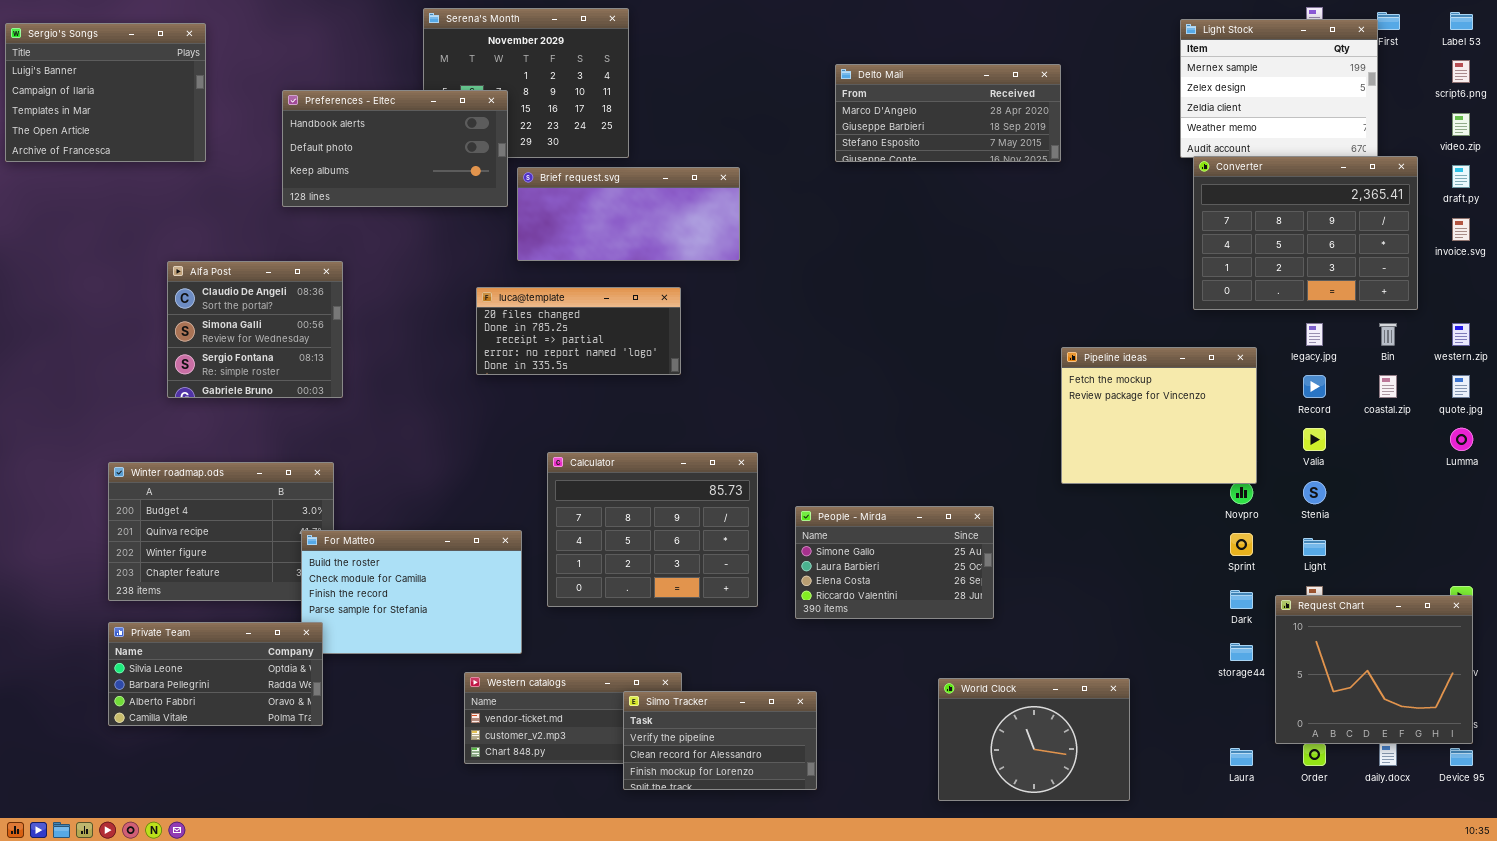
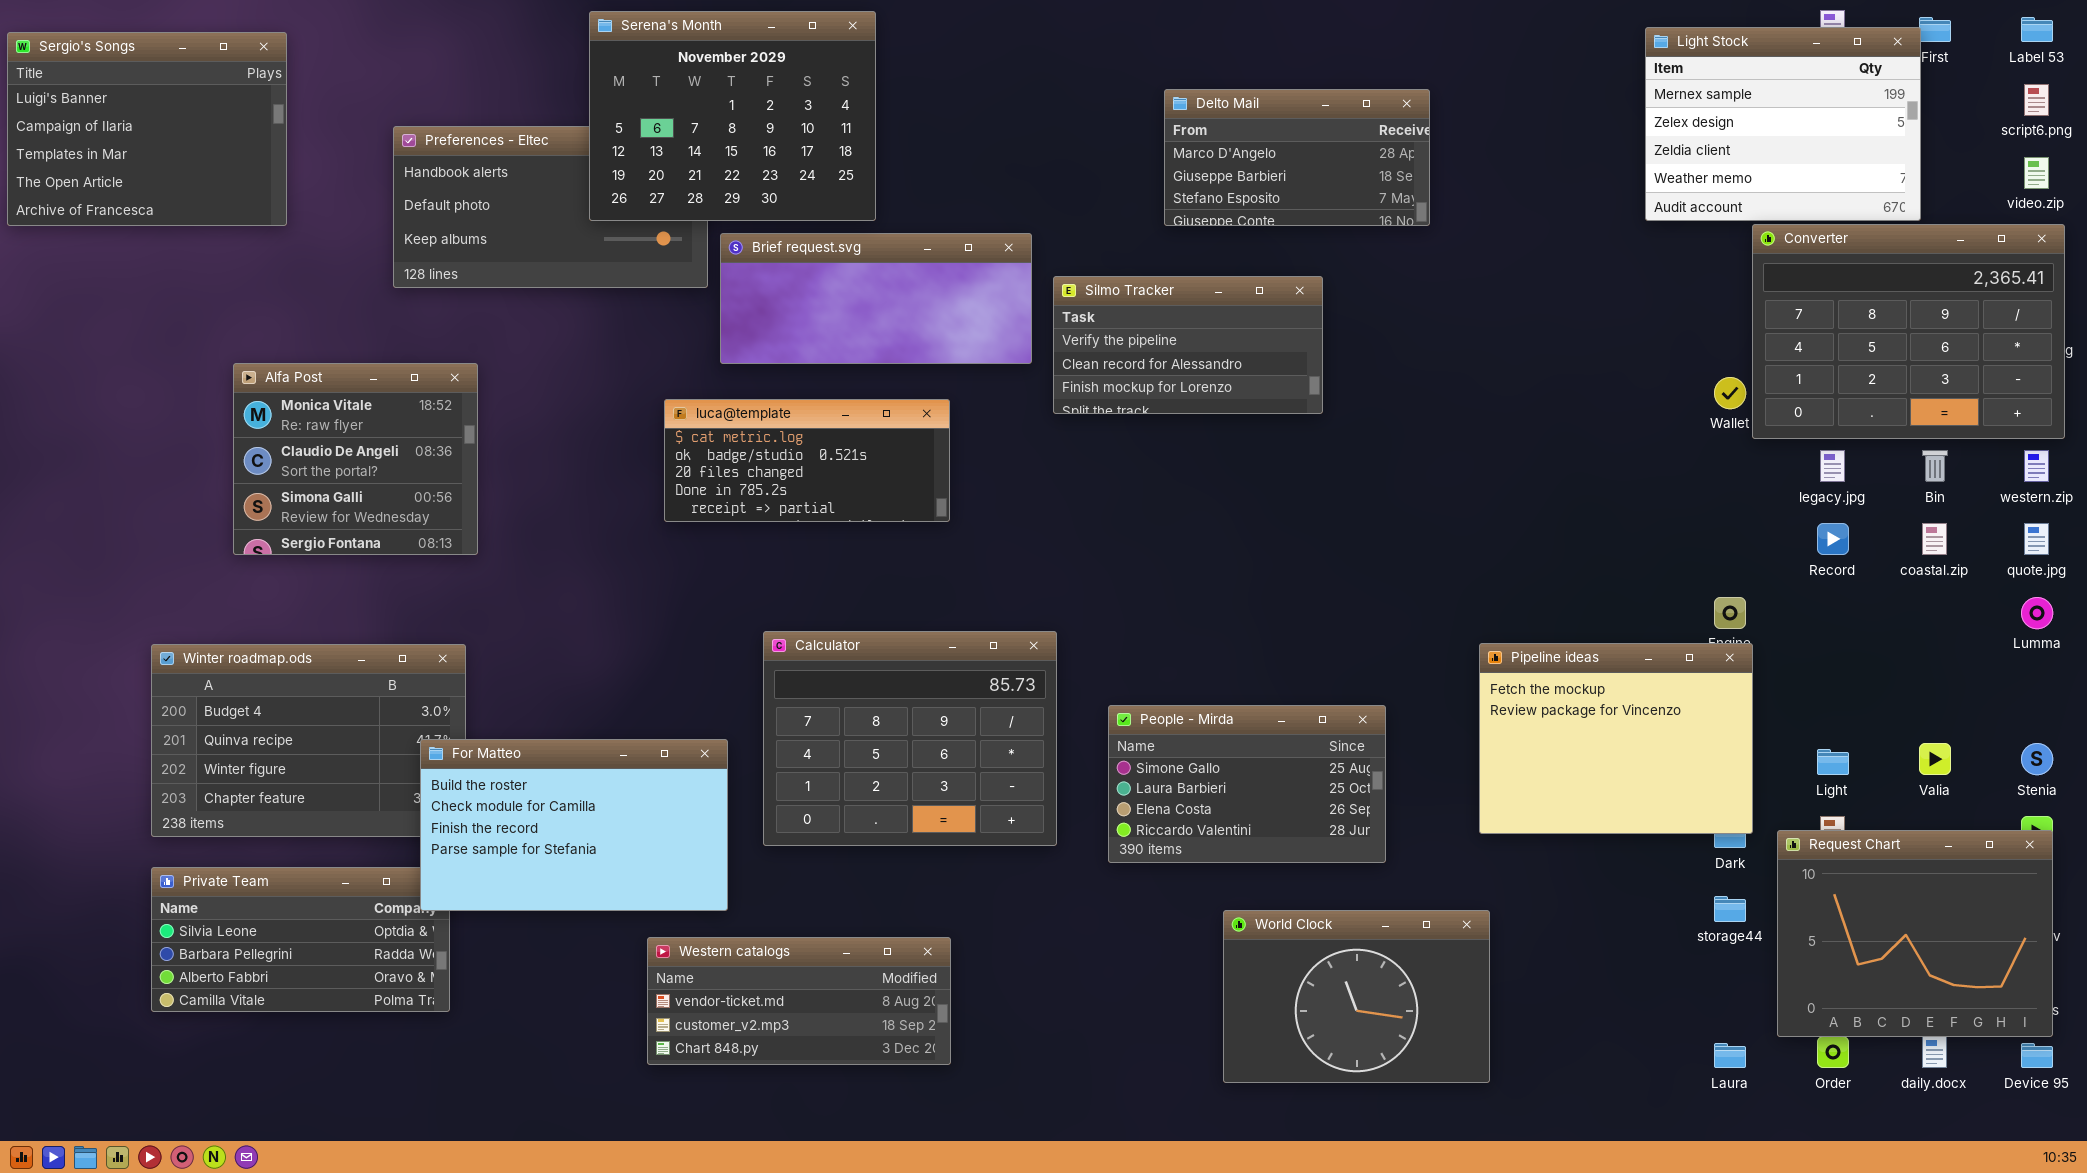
Serena's Month: [423,8,629,158] -> [589,11,876,221], raised
Delto Mail: [835,64,1061,162] -> [1164,89,1430,226], resized
Converter: [1193,156,1418,310] -> [1752,224,2065,439], moved
Alfa Post: [167,261,343,398] -> [233,363,478,555], scrolled up 1 row
luca@template: [476,287,681,375] -> [664,399,950,522], scrolled up 2 rows
Pipeline ideas: [1061,347,1257,484] -> [1479,643,1753,834], moved
Valia: [1303,428,1326,451] -> [1919,743,1951,775], moved
Stenia: [1303,481,1326,504] -> [2021,743,2053,775], moved
For Matteo: [301,530,522,654] -> [420,739,728,911], raised
World Clock: [938,678,1130,801] -> [1223,910,1490,1083], moved
Silmo Tracker: [623,691,817,790] -> [1053,276,1323,414], moved

